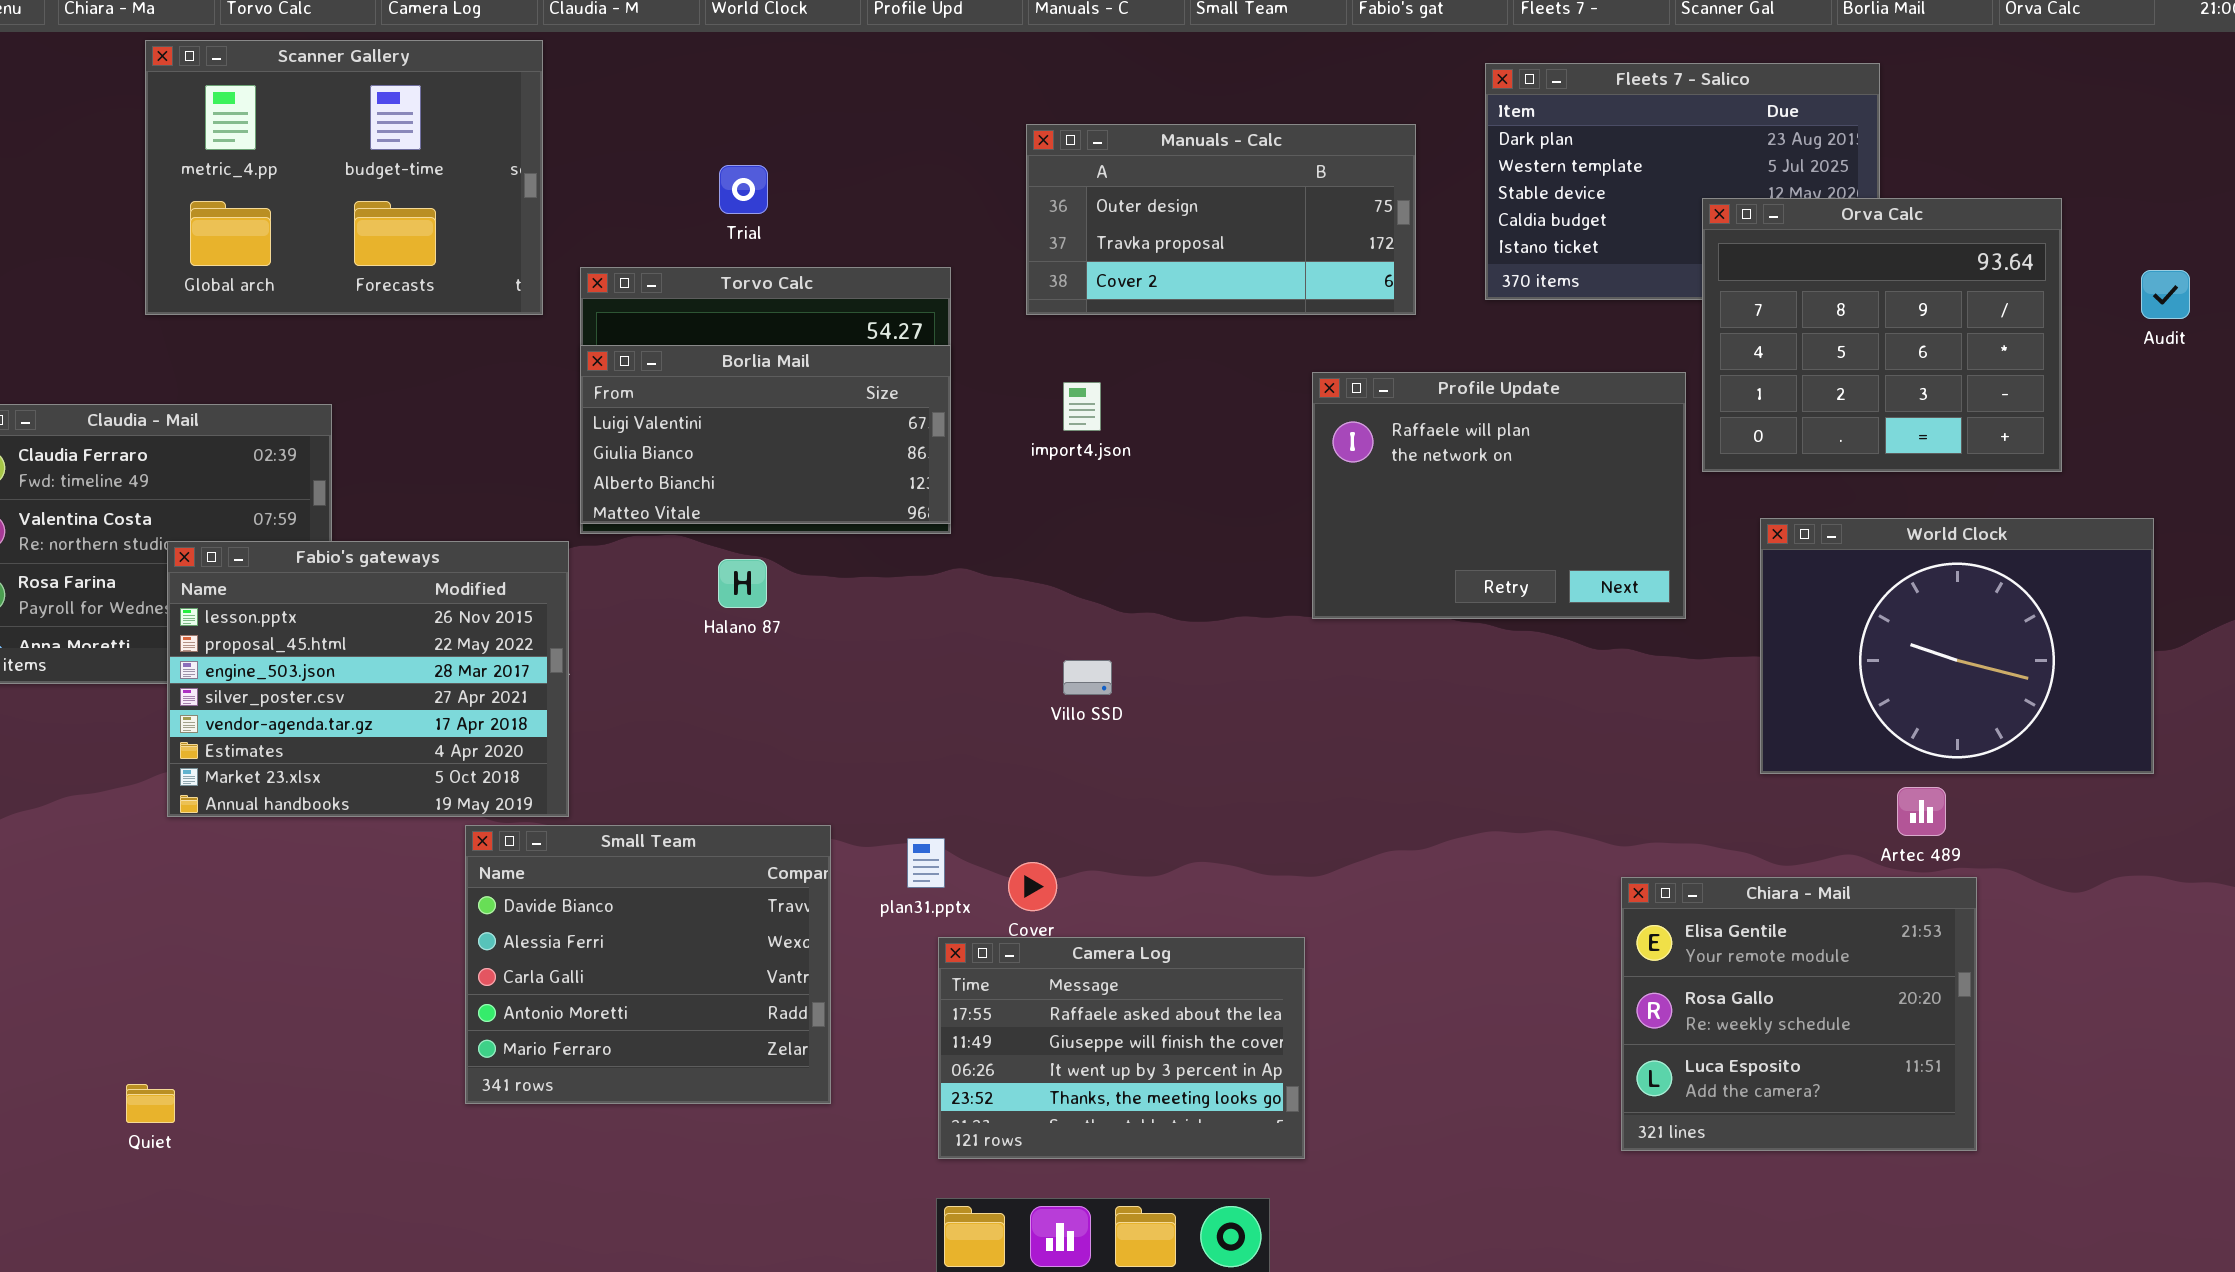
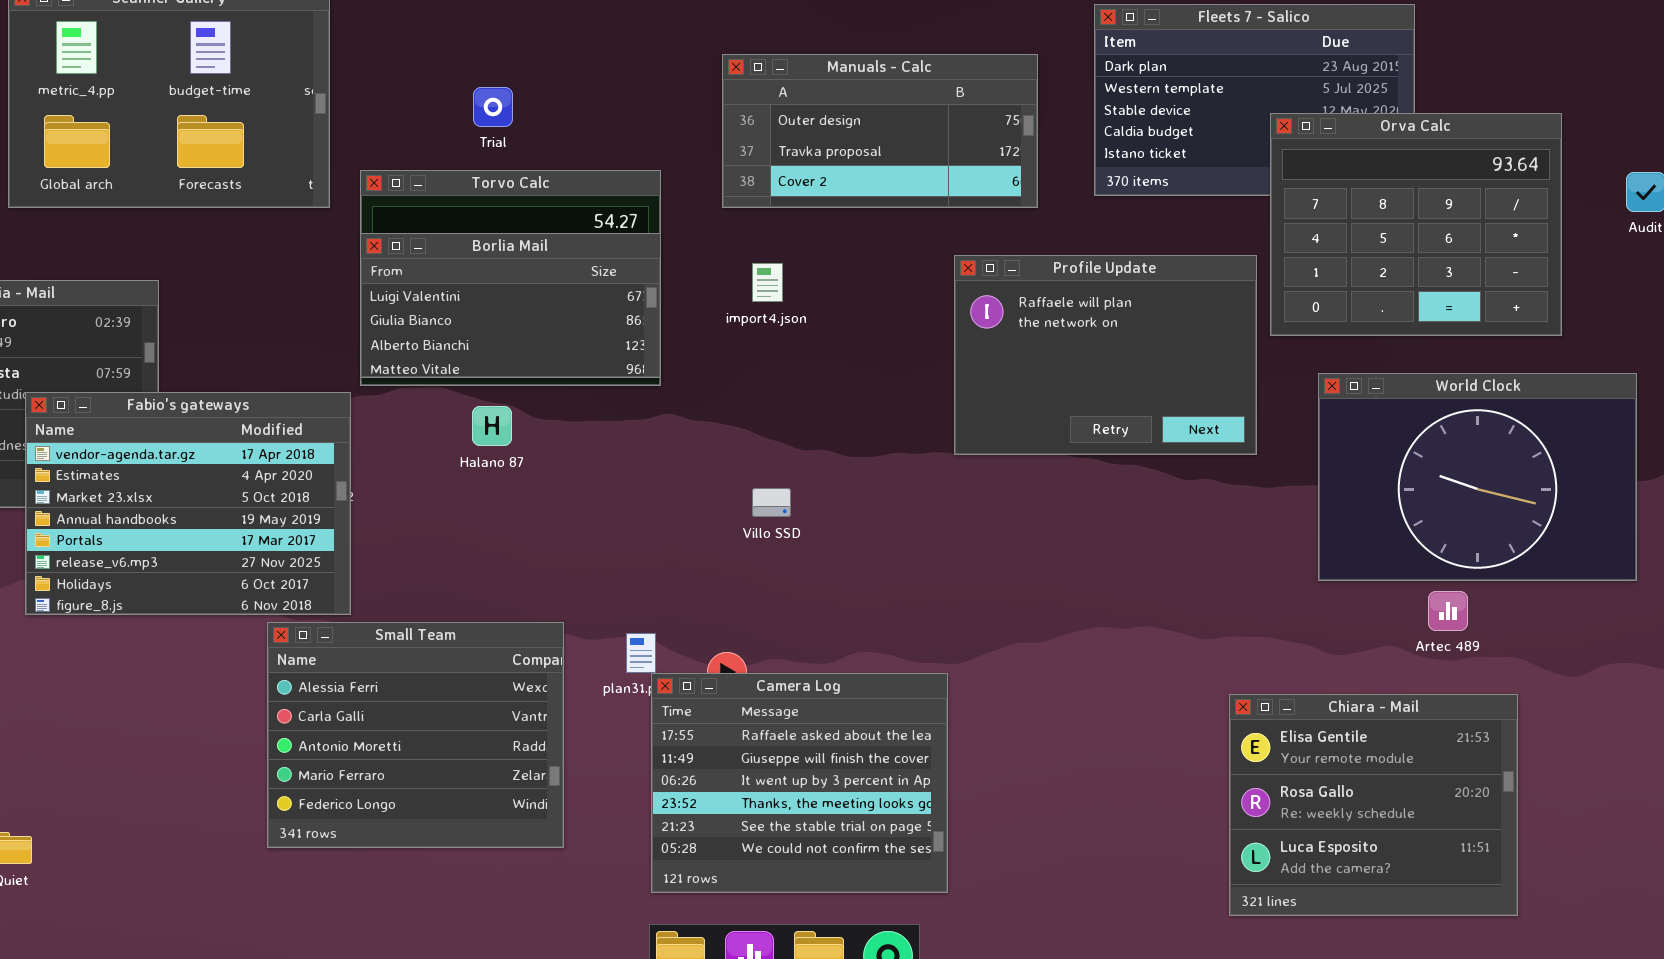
Fabio's gateways: [167,541,569,817] -> [25,392,351,615], scrolled down 4 rows
Small Team: [465,825,831,1104] -> [267,622,564,848], scrolled down 1 row
Chiara - Mail: [1621,877,1977,1151] -> [1229,694,1518,916], moved
Camera Log: [938,937,1305,1159] -> [651,673,948,893], resized

